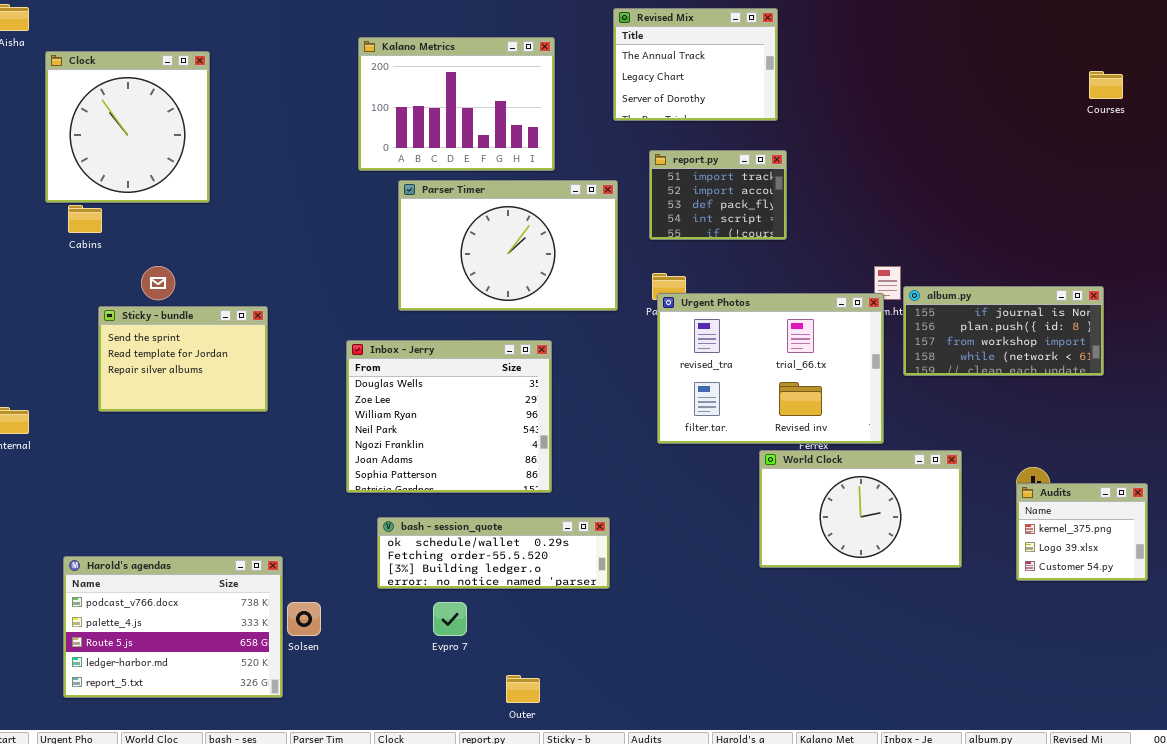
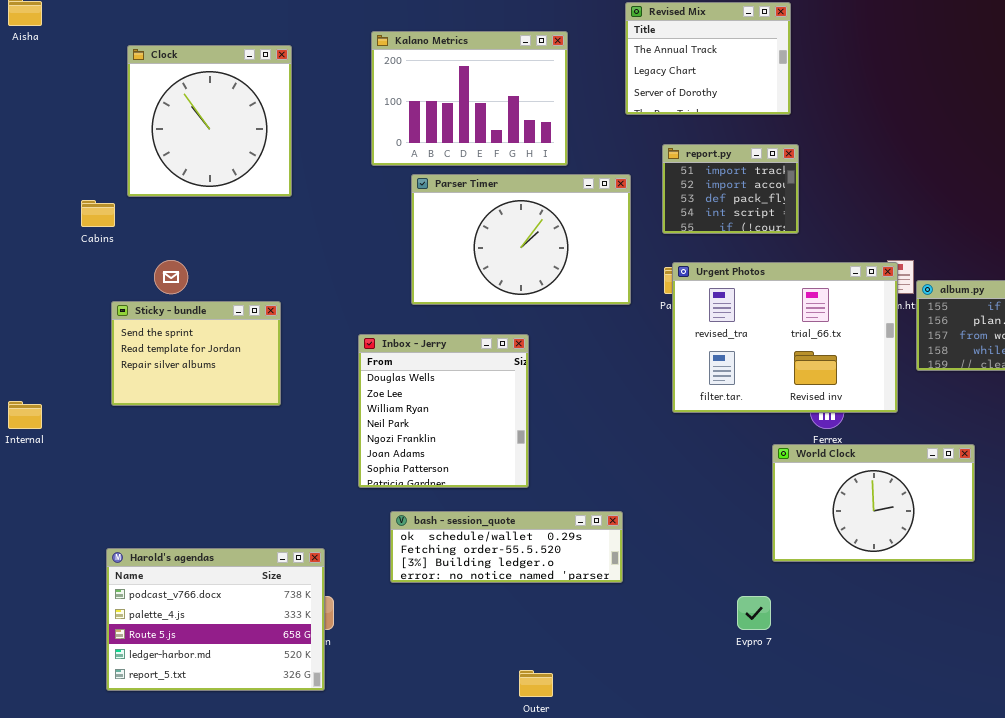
Clock: [45,51,210,203] -> [127,45,292,197], moved
Urgent Photos: [657,293,884,444] -> [672,262,898,413], moved
Inbox - Jerry: [346,340,552,493] -> [358,334,529,488], resized
Harold's agendas: [63,556,283,698] -> [106,548,325,691], moved
Evpro 7: [433,602,467,636] -> [737,596,771,630], moved

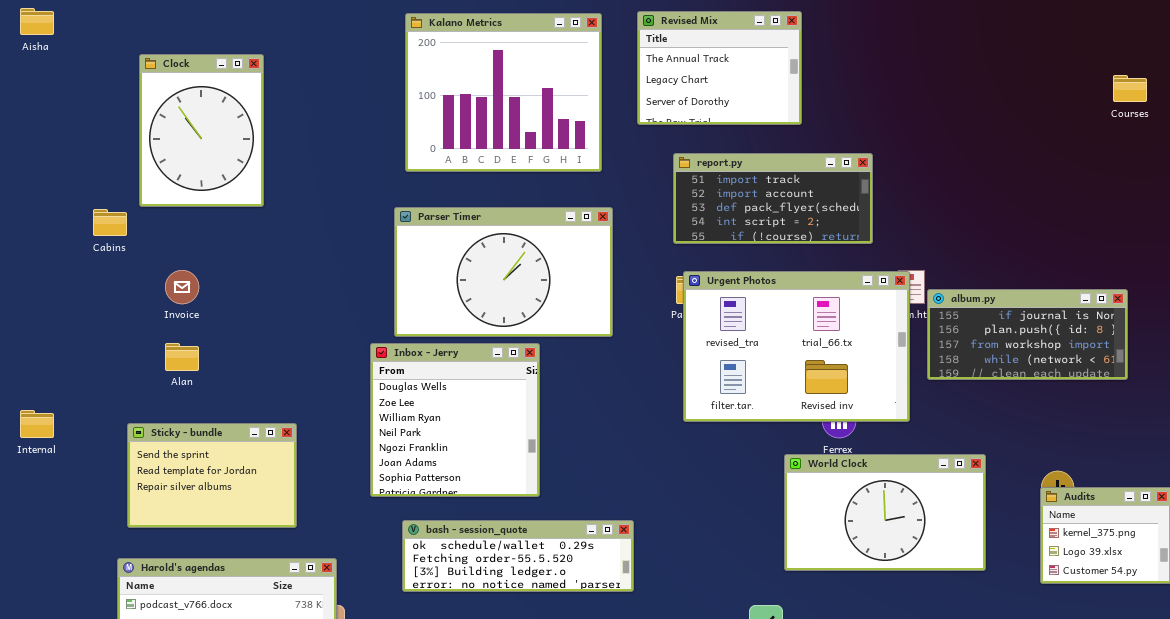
Kalano Metrics: [371,31,568,166] -> [405,13,602,172], moved, resized
Clock: [127,45,292,197] -> [139,54,264,207], resized
report.py: [662,144,799,234] -> [673,153,873,244], resized
Parser Timer: [411,174,631,305] -> [394,207,613,337], moved
Sticky - bundle: [111,301,281,406] -> [127,423,297,528], moved

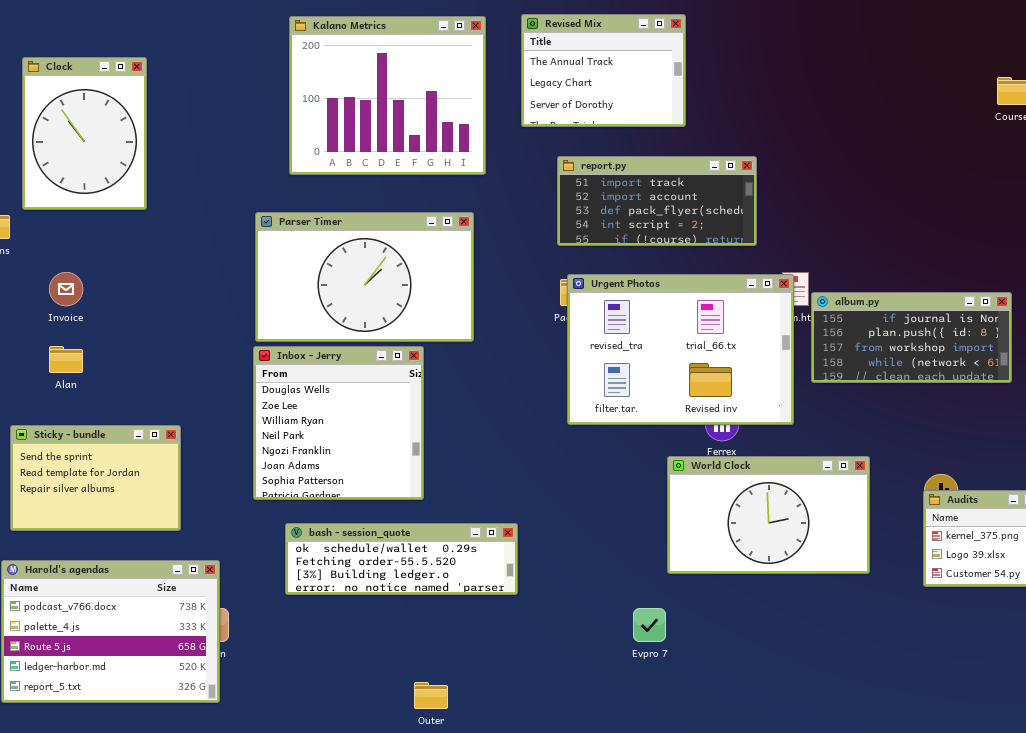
Parser Timer: [394,207,613,337] -> [255,212,474,342], moved

